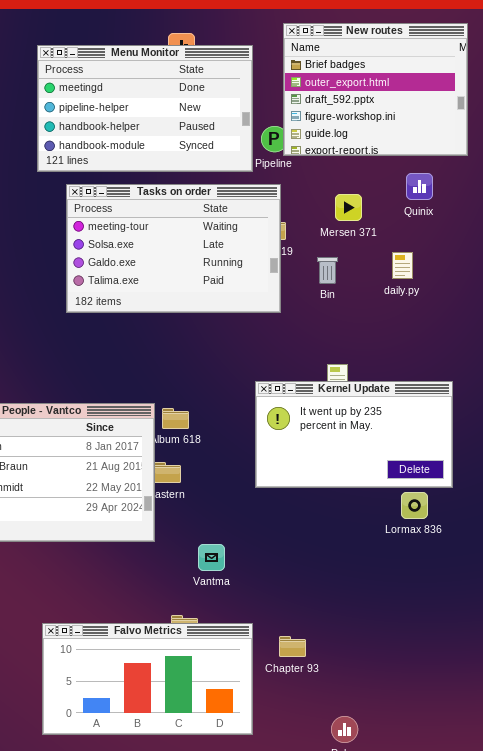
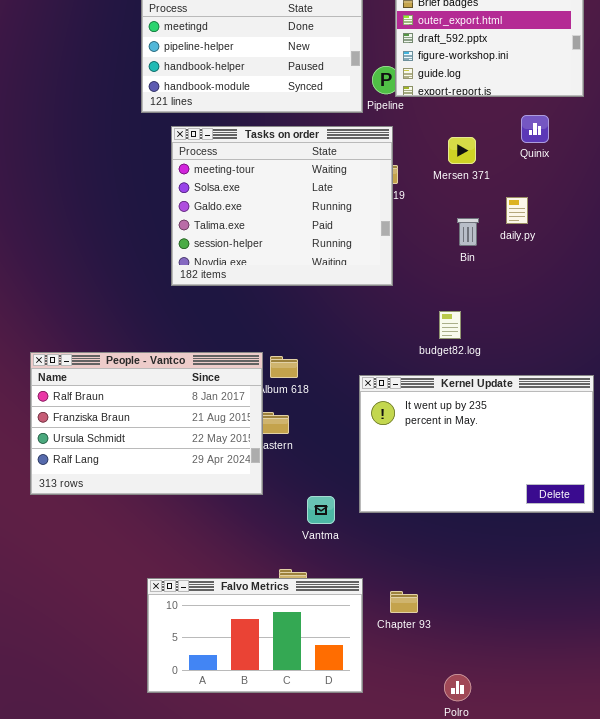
Tasks on order: [66,184,281,313] -> [171,126,393,286], resized
Bin: [317,257,338,284] -> [457,218,479,246], moved
Kernel Update: [255,381,453,488] -> [359,375,594,513], moved, resized

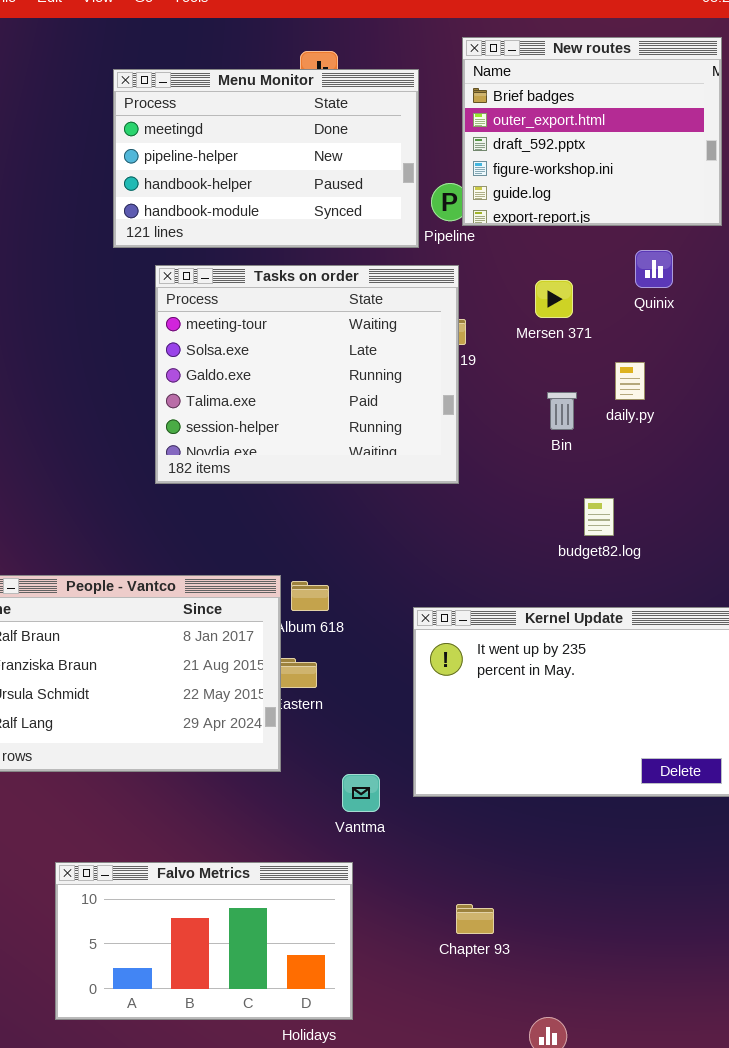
budget82.log: [439,311,461,339] -> [584,498,614,536], moved
Falvo Metrics: [147,578,363,693] -> [55,862,353,1020], moved

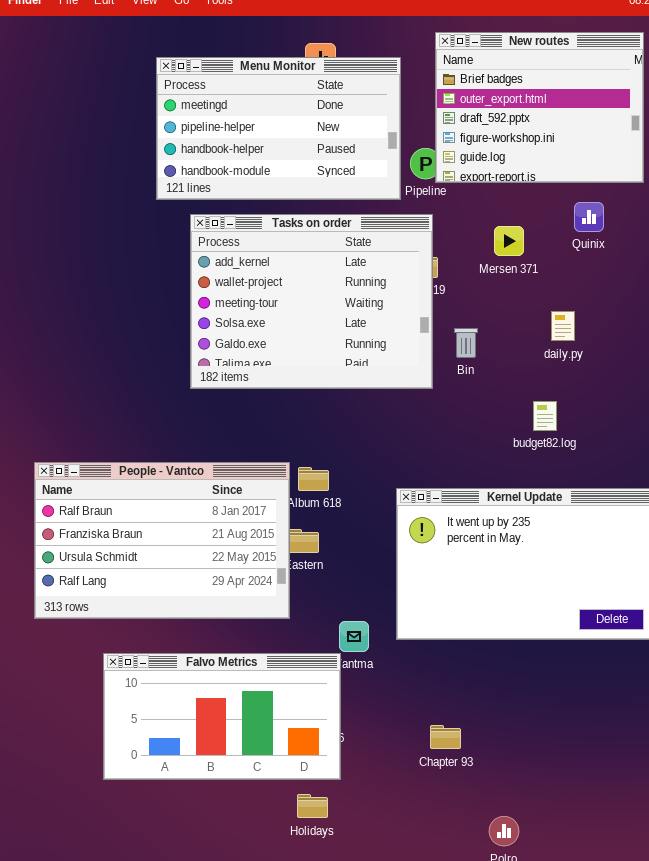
Tasks on order: [155,265,459,484] -> [190,214,433,389], scrolled up 2 rows
daily.py: [615,362,645,400] -> [551,311,575,341], moved
Bin: [547,392,577,430] -> [454,328,478,358], moved
Falvo Metrics: [55,862,353,1020] -> [103,653,341,780], moved

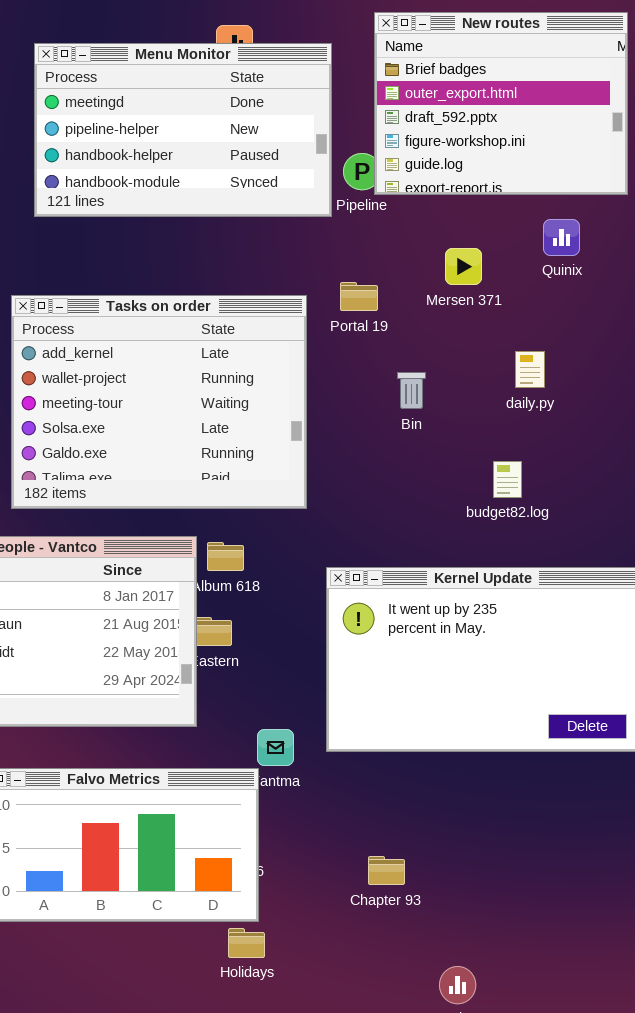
Tasks on order: [190,214,433,389] -> [11,295,307,509], moved
Holidays: [297,794,328,818] -> [228,928,265,958], moved

